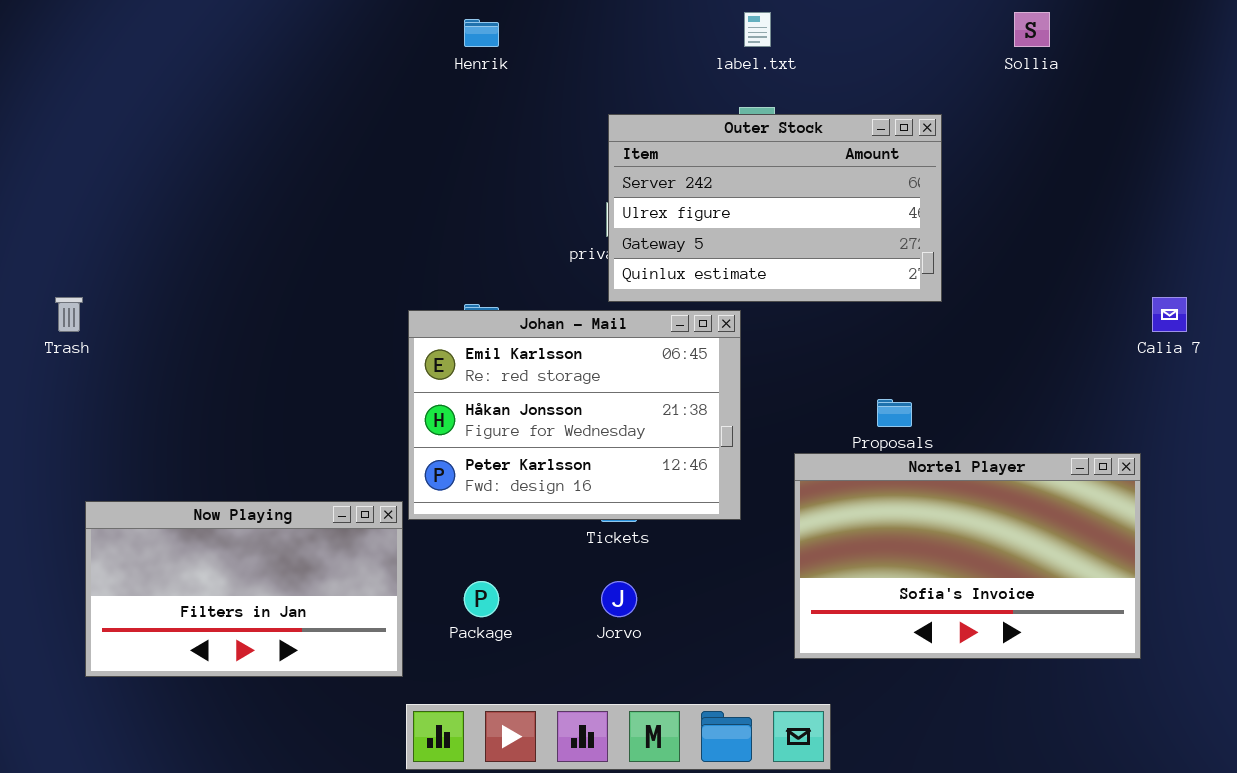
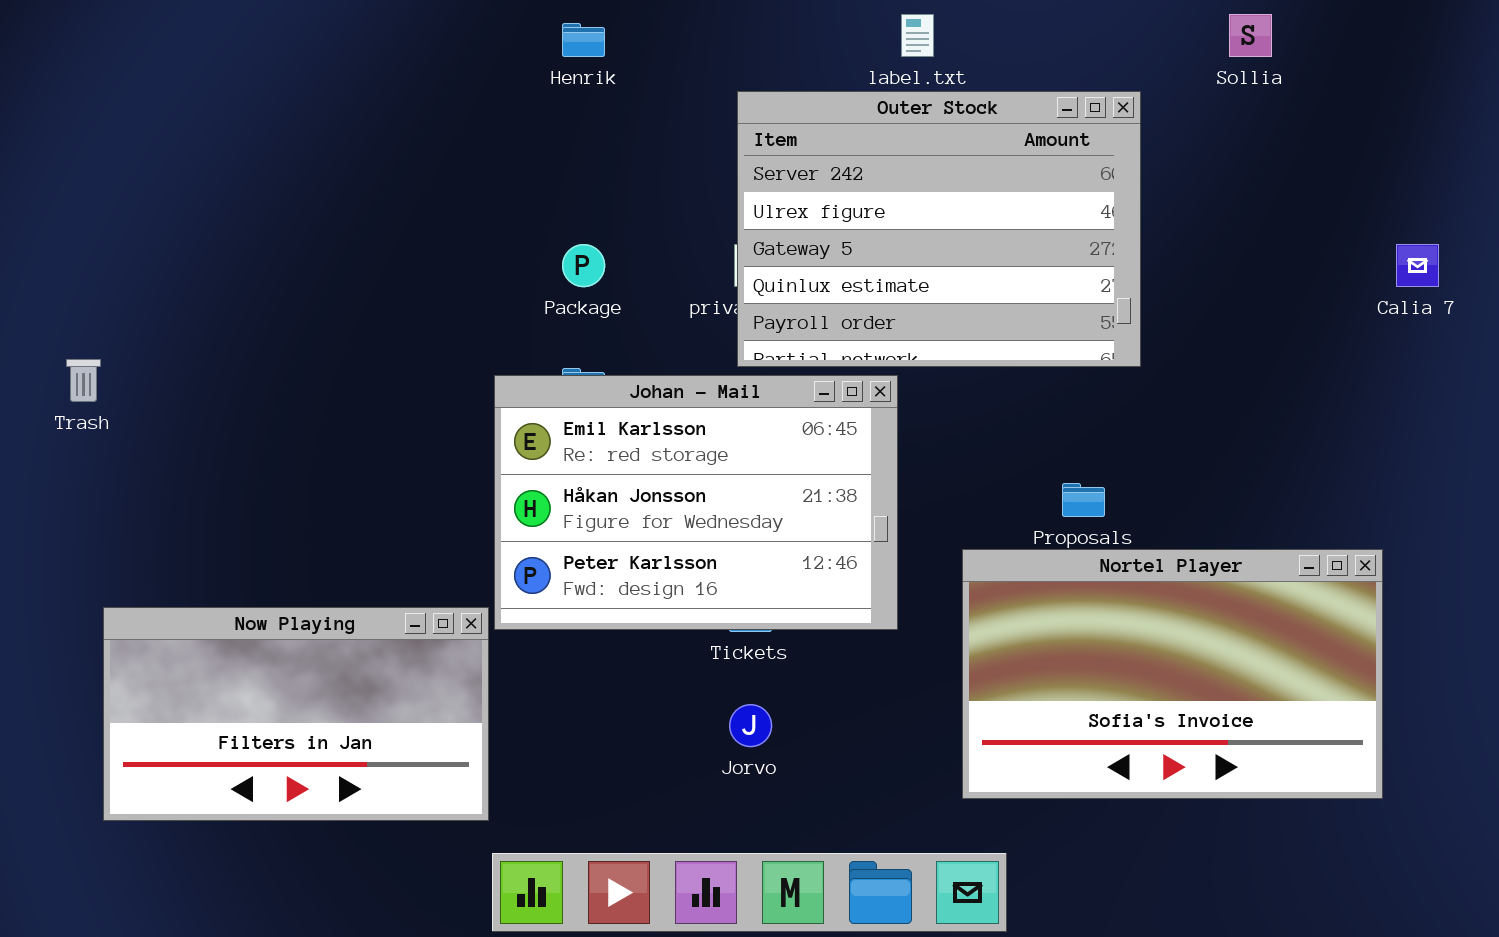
Outer Stock: [608,114,942,302] -> [737,91,1141,367], resized
Calia 7: [1152,297,1187,332] -> [1396,244,1439,287], moved
Package: [464,581,499,617] -> [562,244,605,287], moved

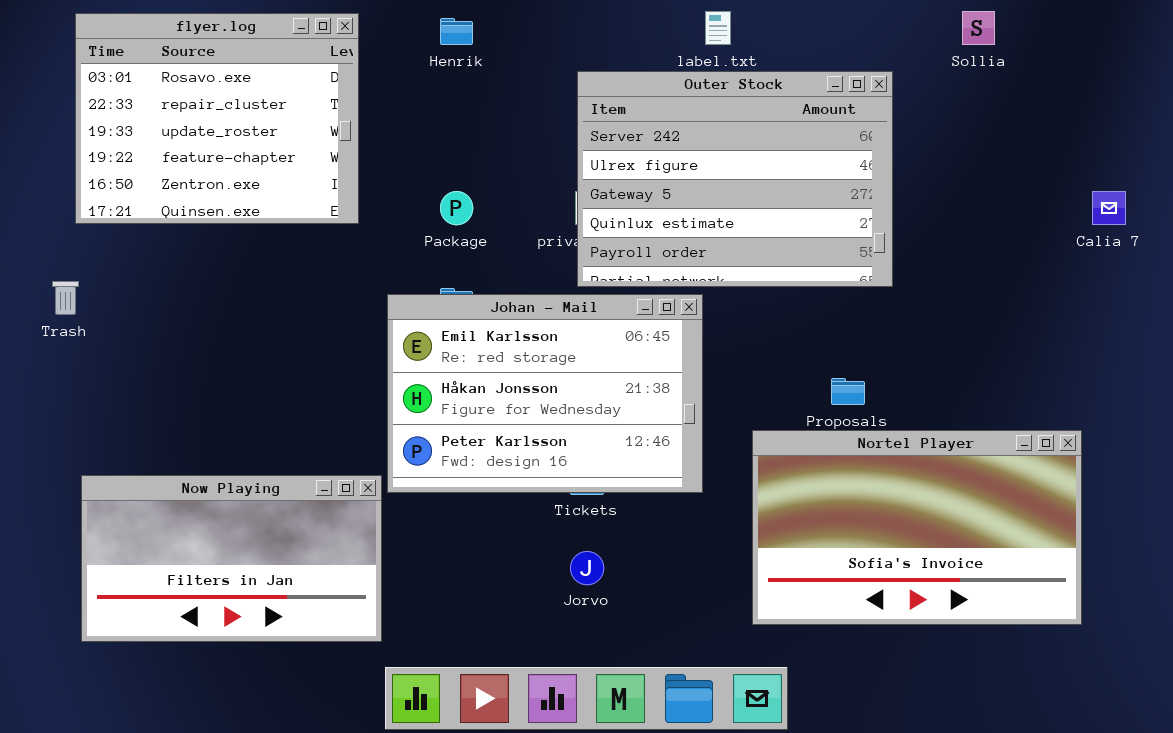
flyer.log: none -> [75,13,359,224], opened

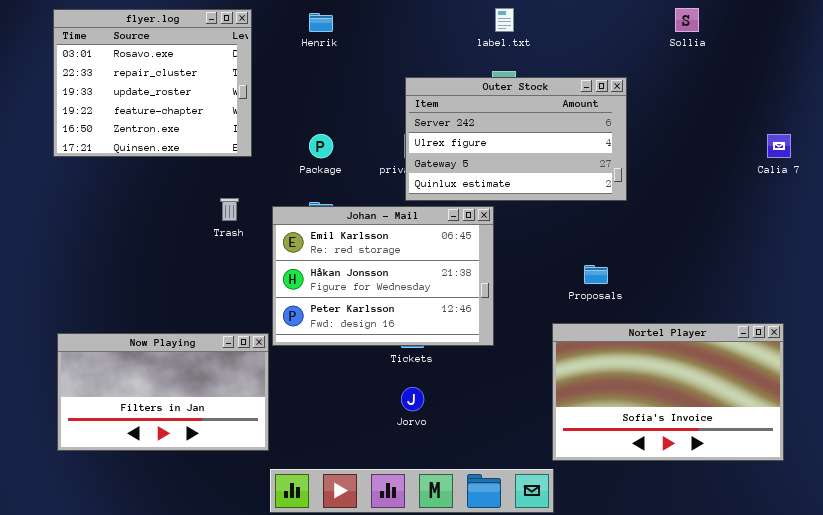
Outer Stock: [577,71,893,287] -> [405,77,627,201], resized
Trash: [52,281,79,315] -> [220,198,239,221], moved
Nortel Player: [752,430,1082,625] -> [552,323,784,461], moved

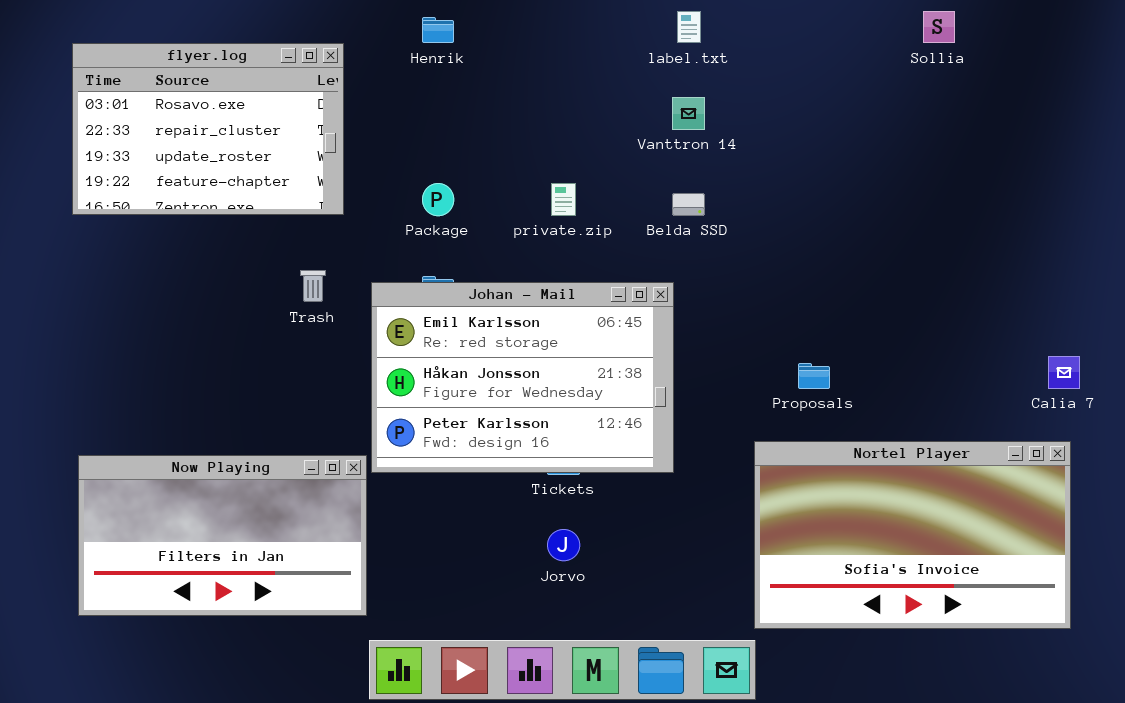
flyer.log: [53,9,252,157] -> [72,43,344,215], resized
Outer Stock: [405,77,627,201] -> none, closed
Calia 7: [767,134,791,158] -> [1048,356,1080,389], moved

